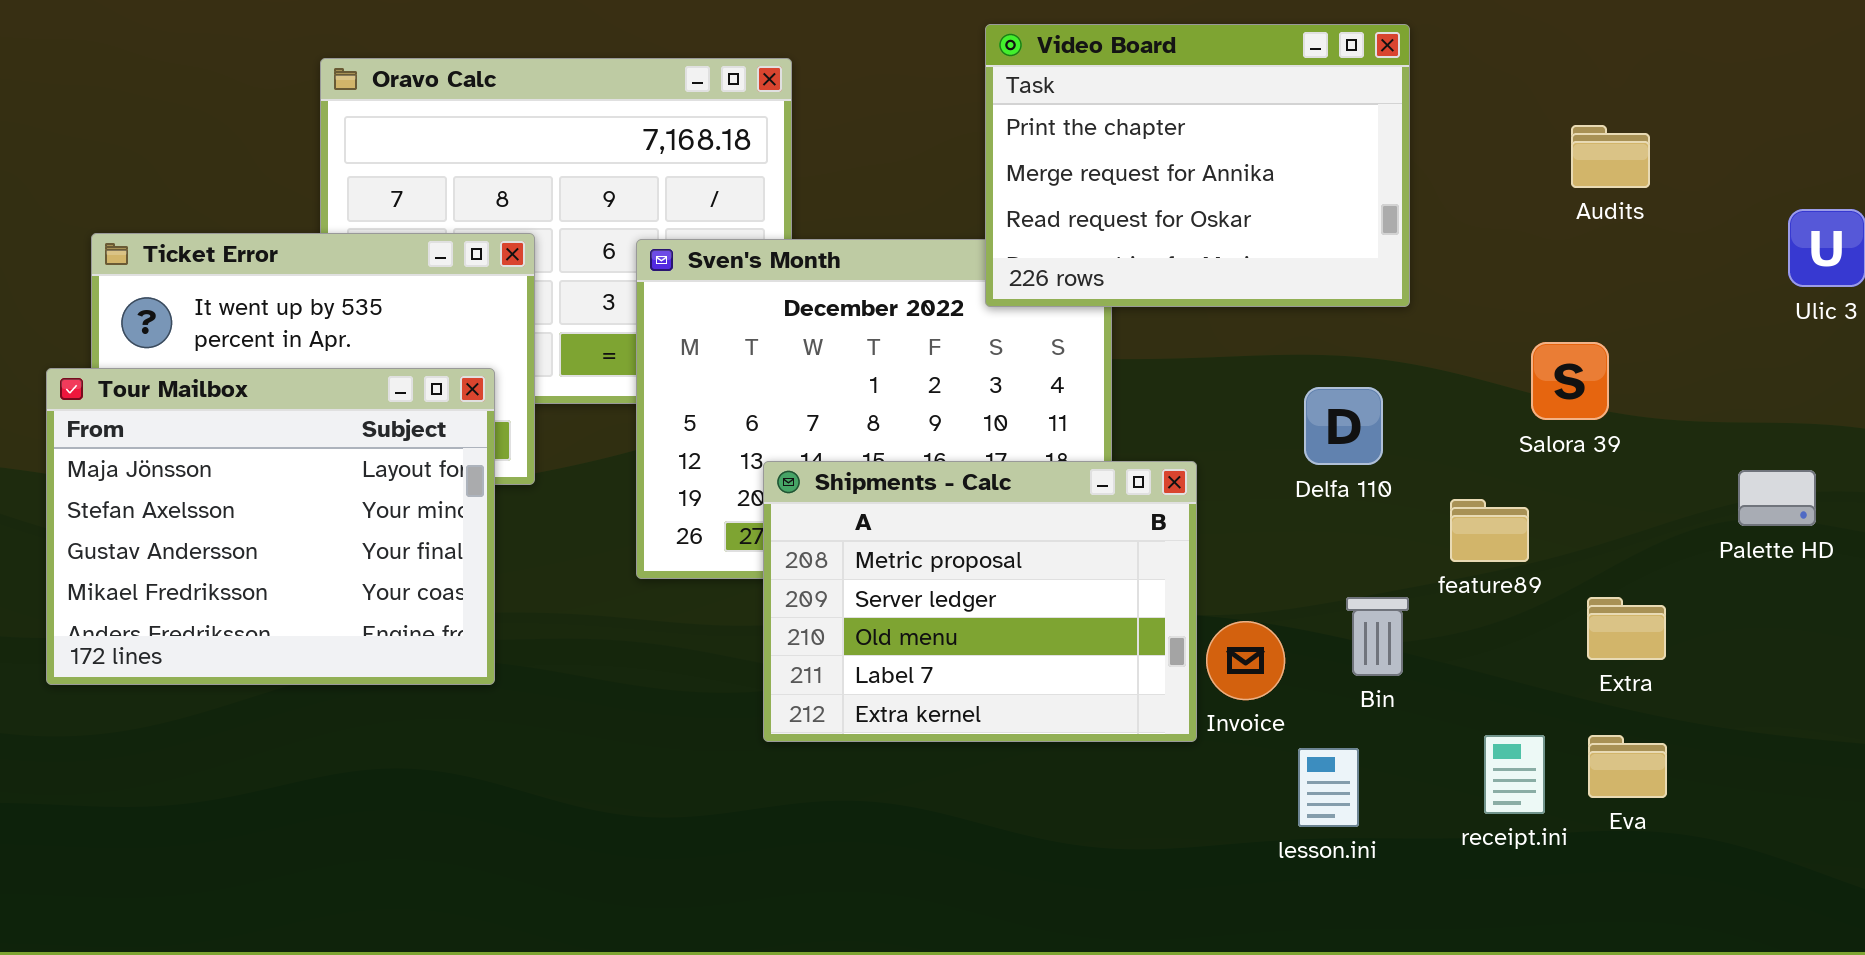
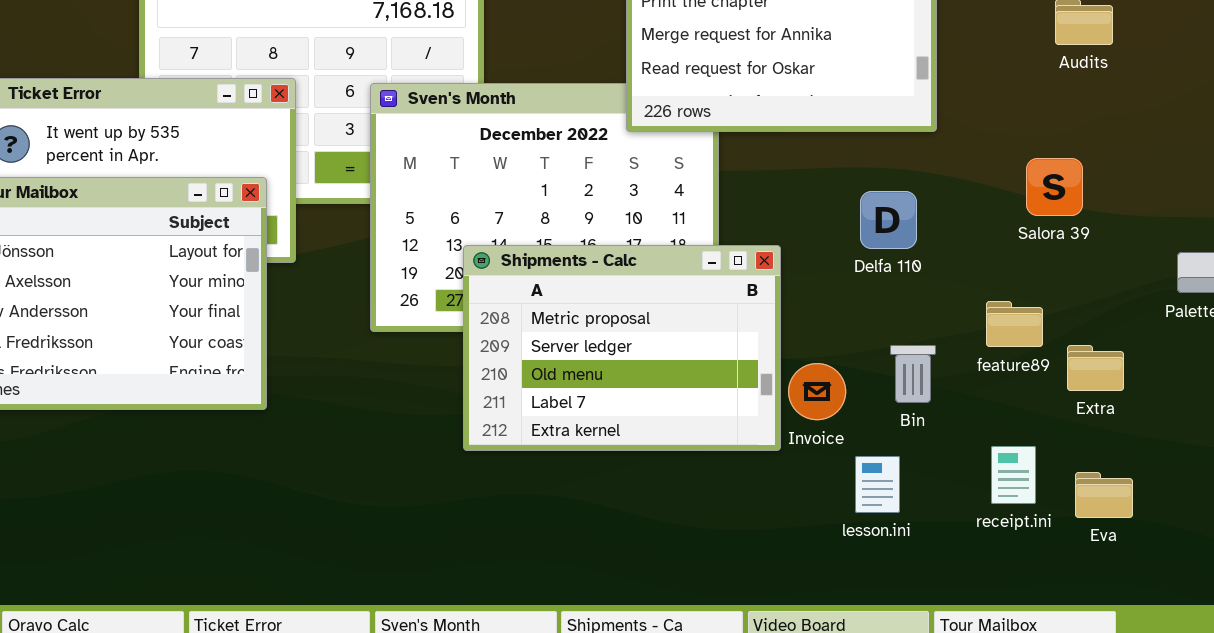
feature89: [1450,499,1529,562] -> [986,301,1043,347], moved
Eva: [1588,735,1667,798] -> [1075,472,1133,518], moved

